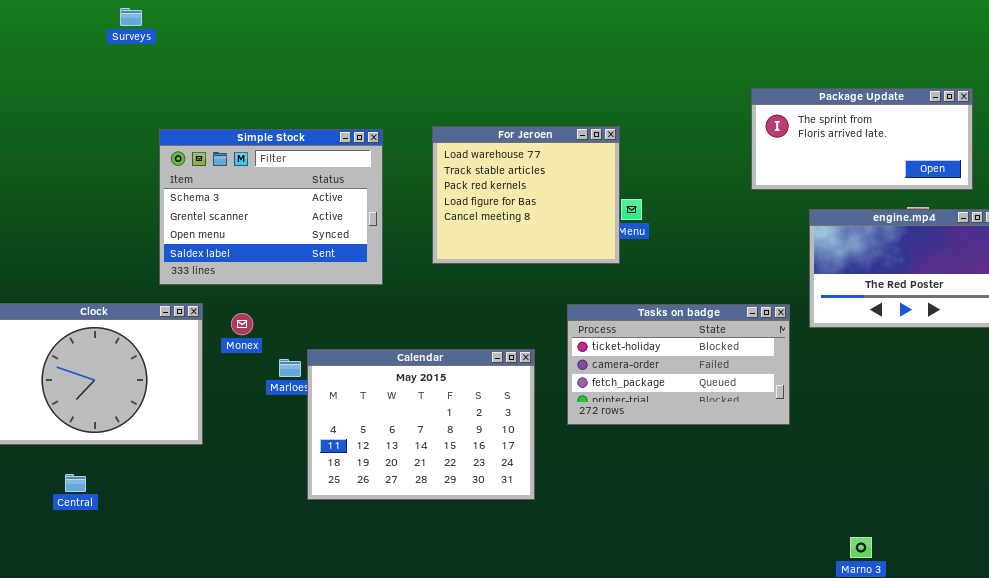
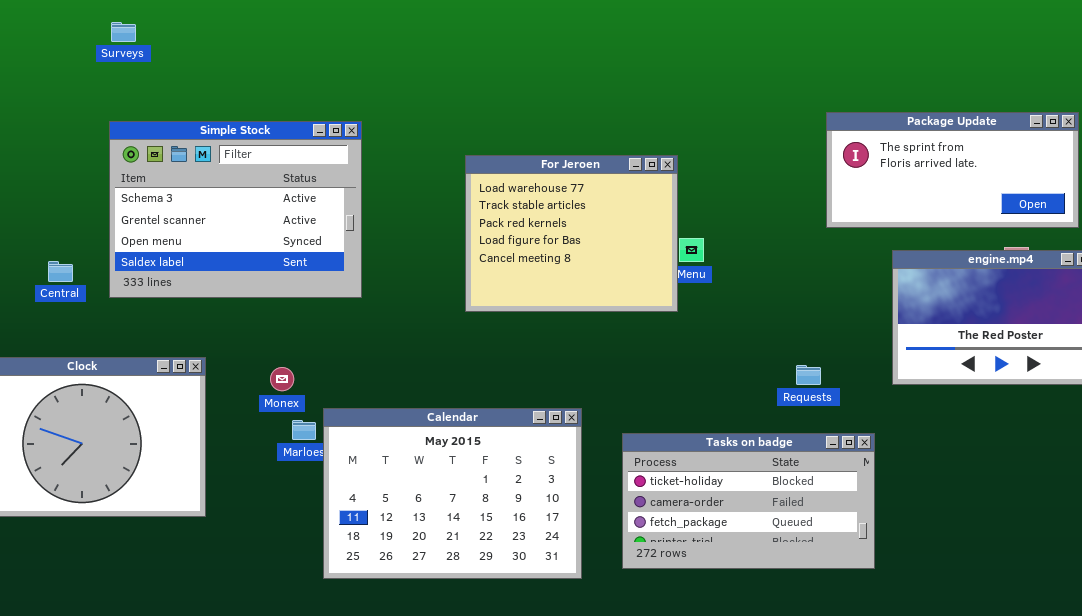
Simple Stock: [159,129,383,285] -> [109,121,362,298], moved
Tasks on badge: [567,304,790,425] -> [622,433,875,569], moved
Monex: [231,313,253,335] -> [270,367,294,391], moved
Central: [65,474,86,492] -> [48,261,73,282], moved

